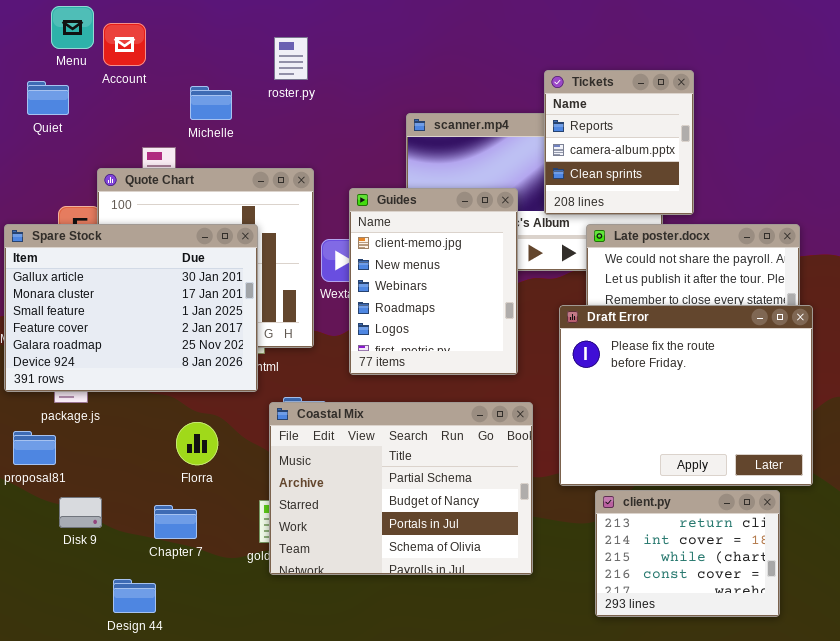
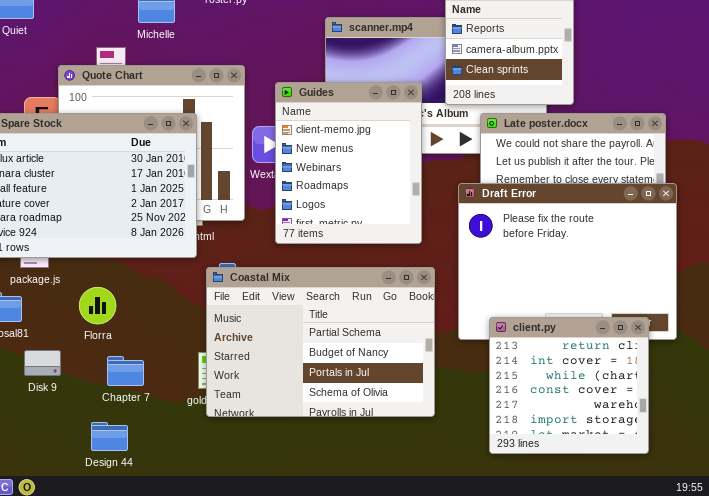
Florra: [176,422,218,465] -> [79,287,116,324], moved
client.py: [595,490,780,617] -> [489,317,649,454], resized
Design 44: [113,579,156,613] -> [91,422,128,451], moved

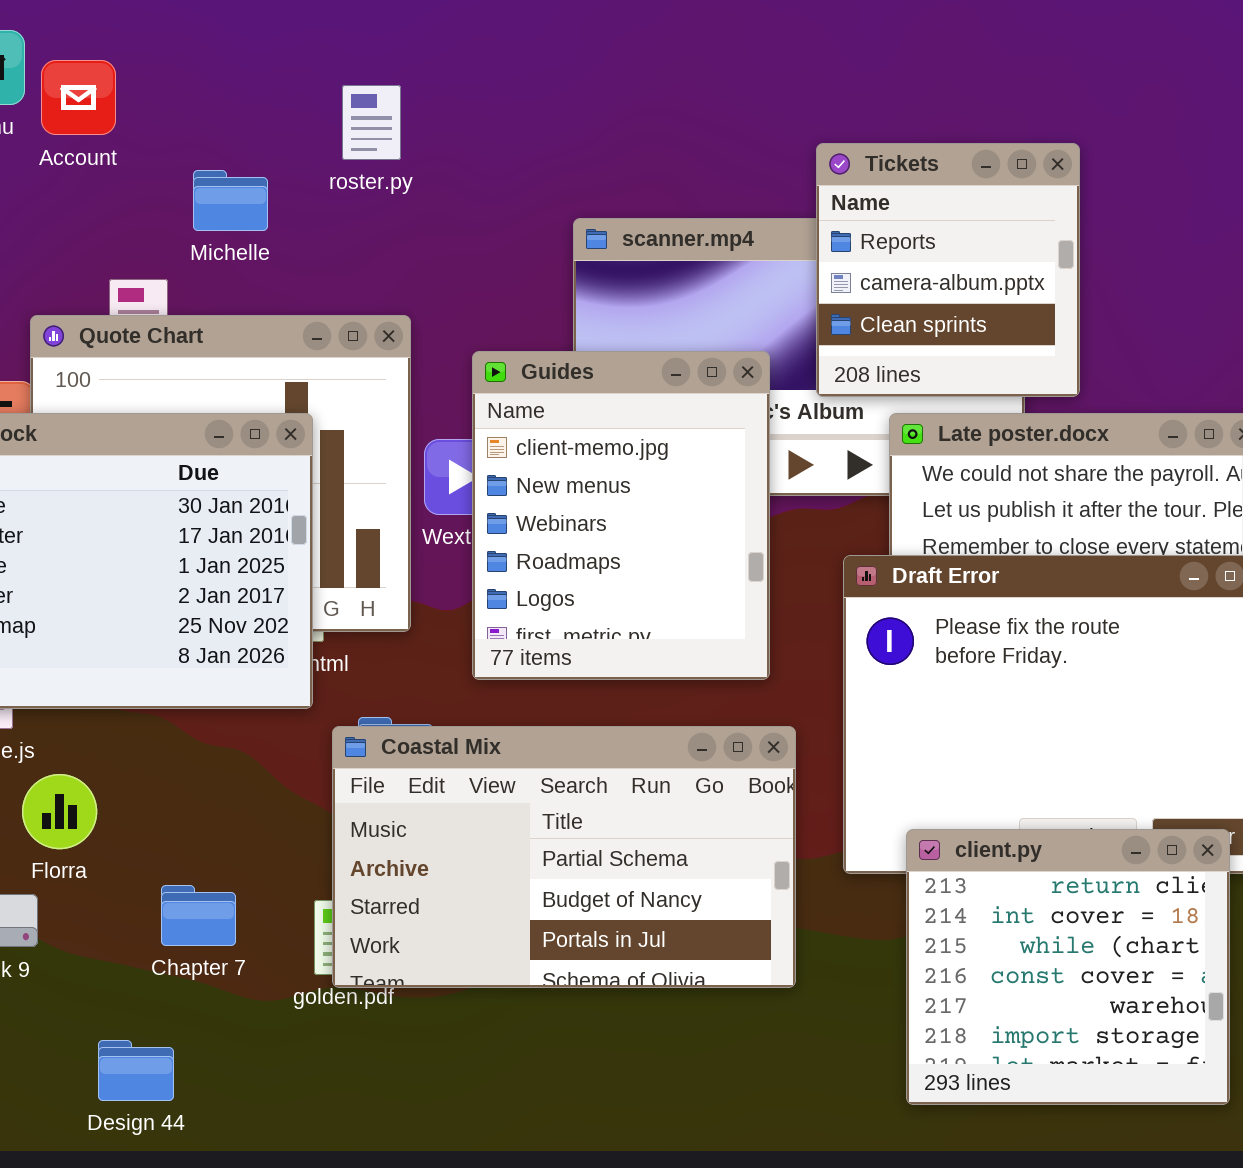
Coastal Mix: [206,267,435,417] -> [332,726,796,988], resized
Florra: [79,287,116,324] -> [22,774,97,849], moved
Chapter 7: [107,356,144,386] -> [161,885,236,946], moved

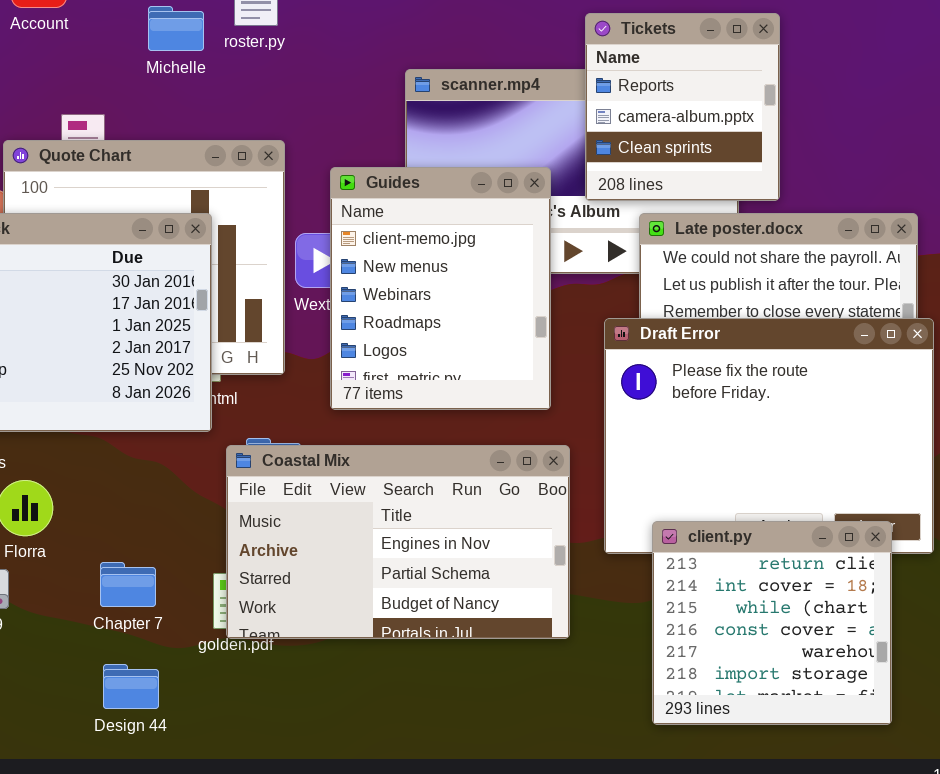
Michelle: [193,170,268,231] -> [148,6,204,51], moved
Coastal Mix: [332,726,796,988] -> [226,445,570,639], scrolled up 1 row
Design 44: [98,1040,174,1101] -> [103,664,159,709], moved

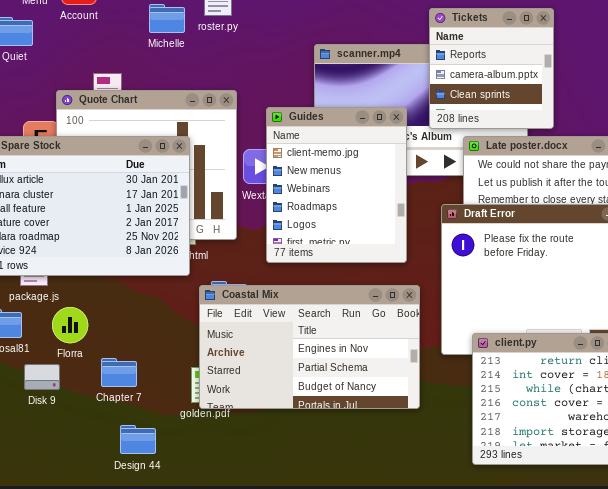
Chapter 7: [100,562,156,607] -> [101,358,137,387], moved

